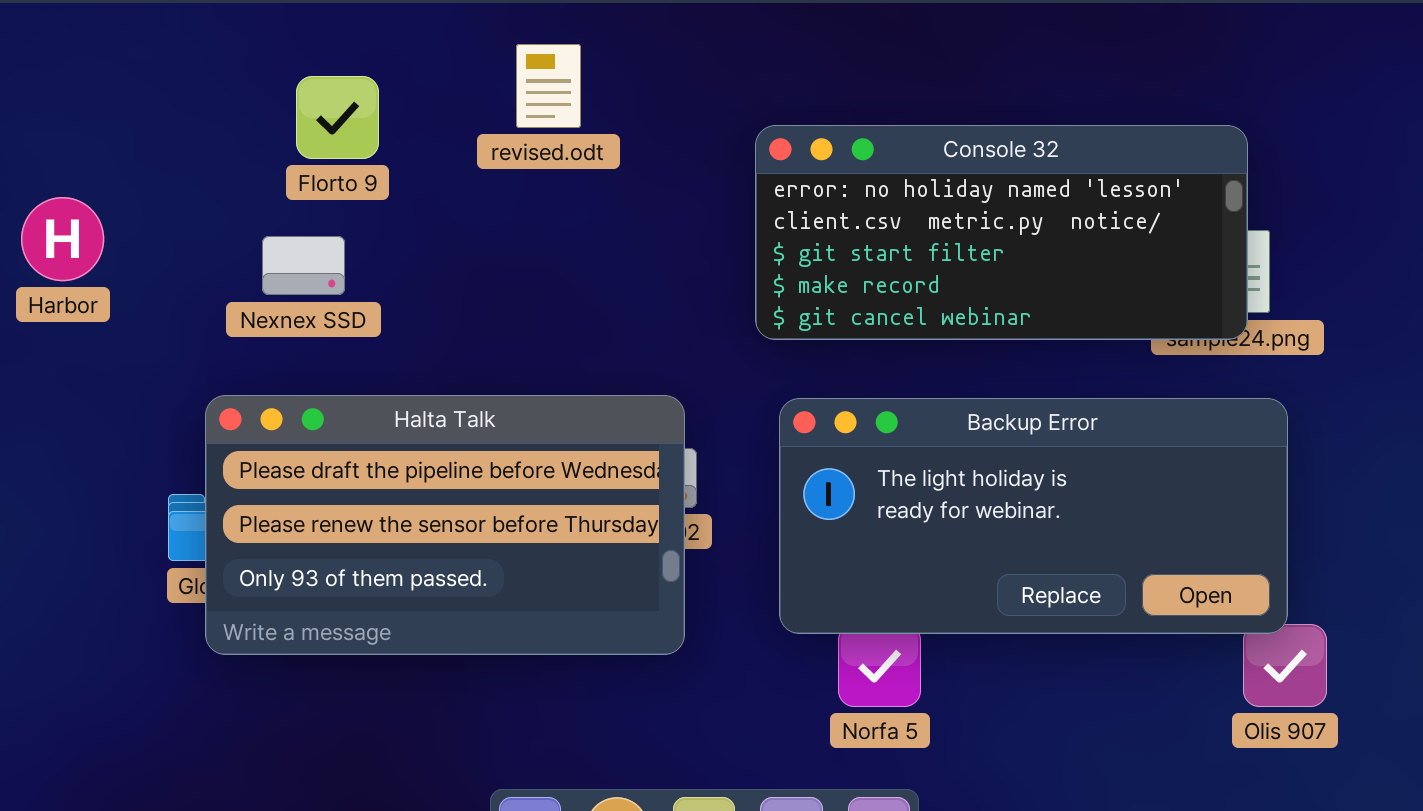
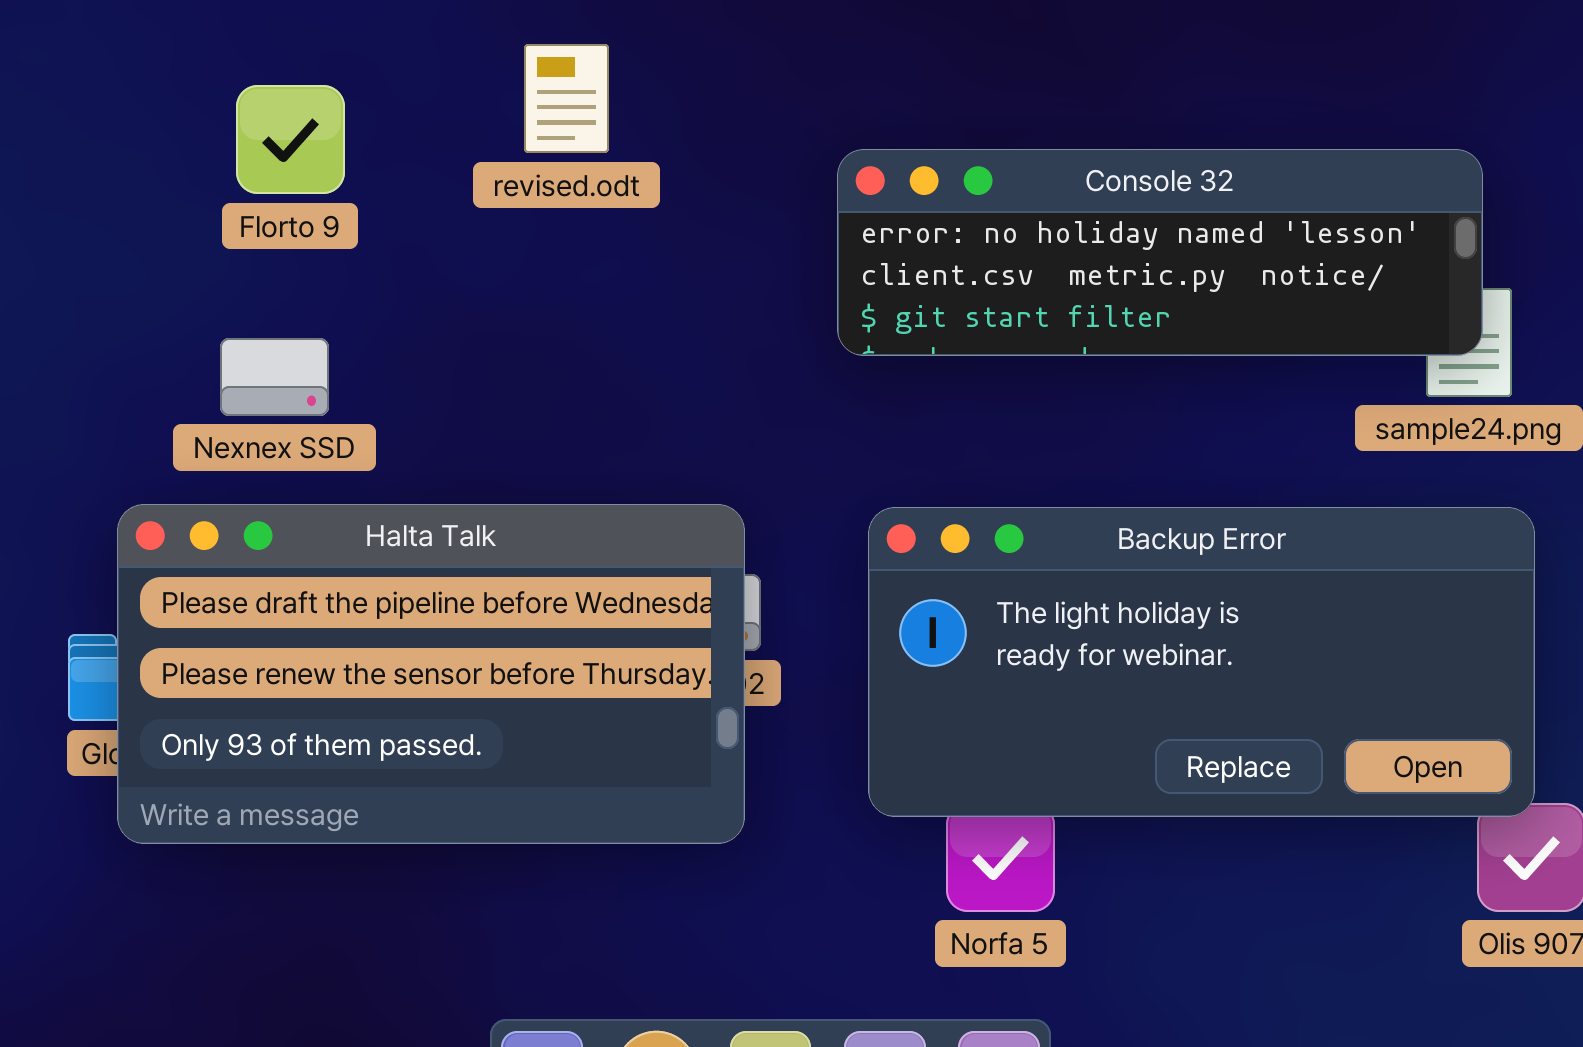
Console 32: [755,125,1248,340] -> [837,149,1483,356], resized
Nexnex SSD: [262,236,345,295] -> [220,338,329,416], moved

